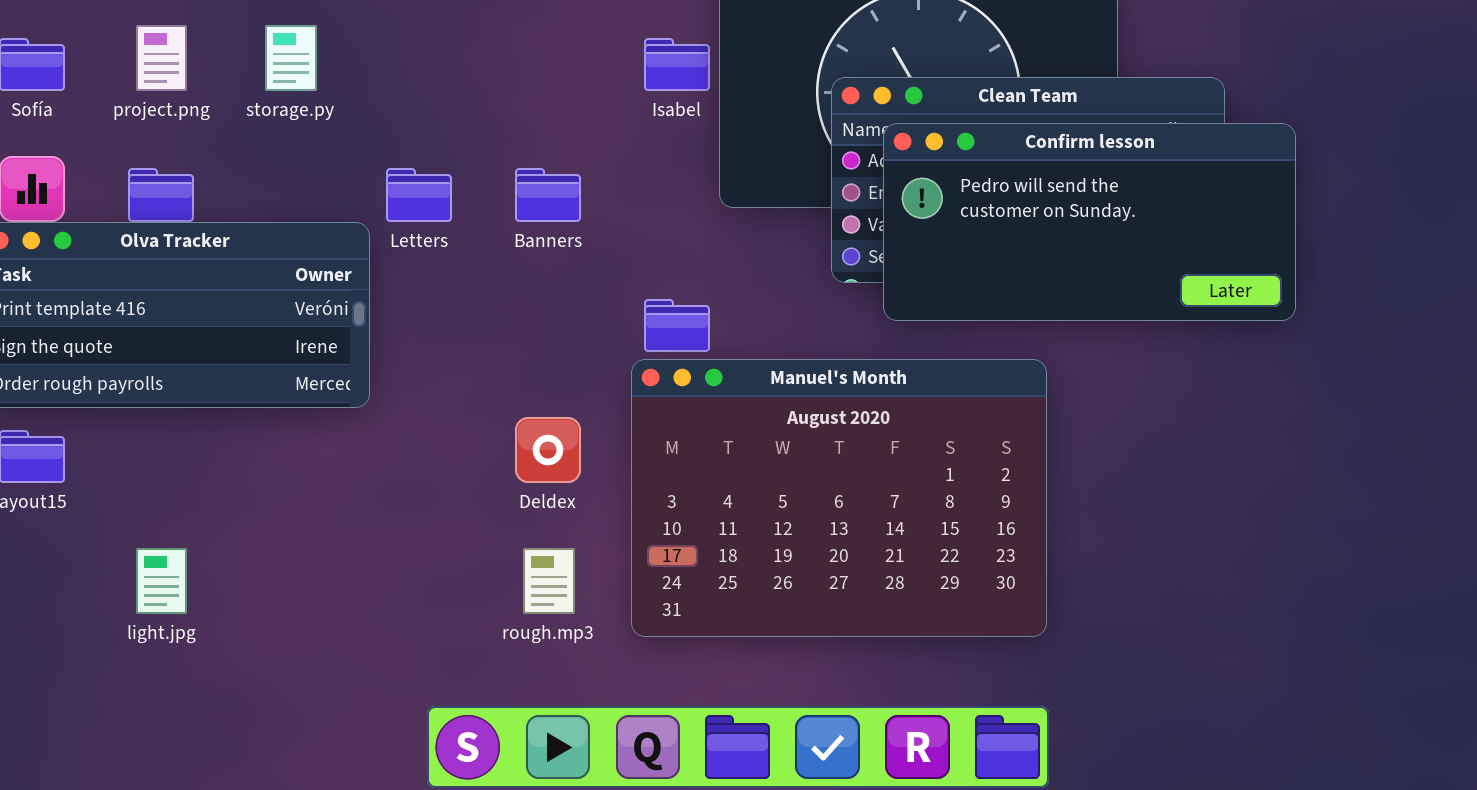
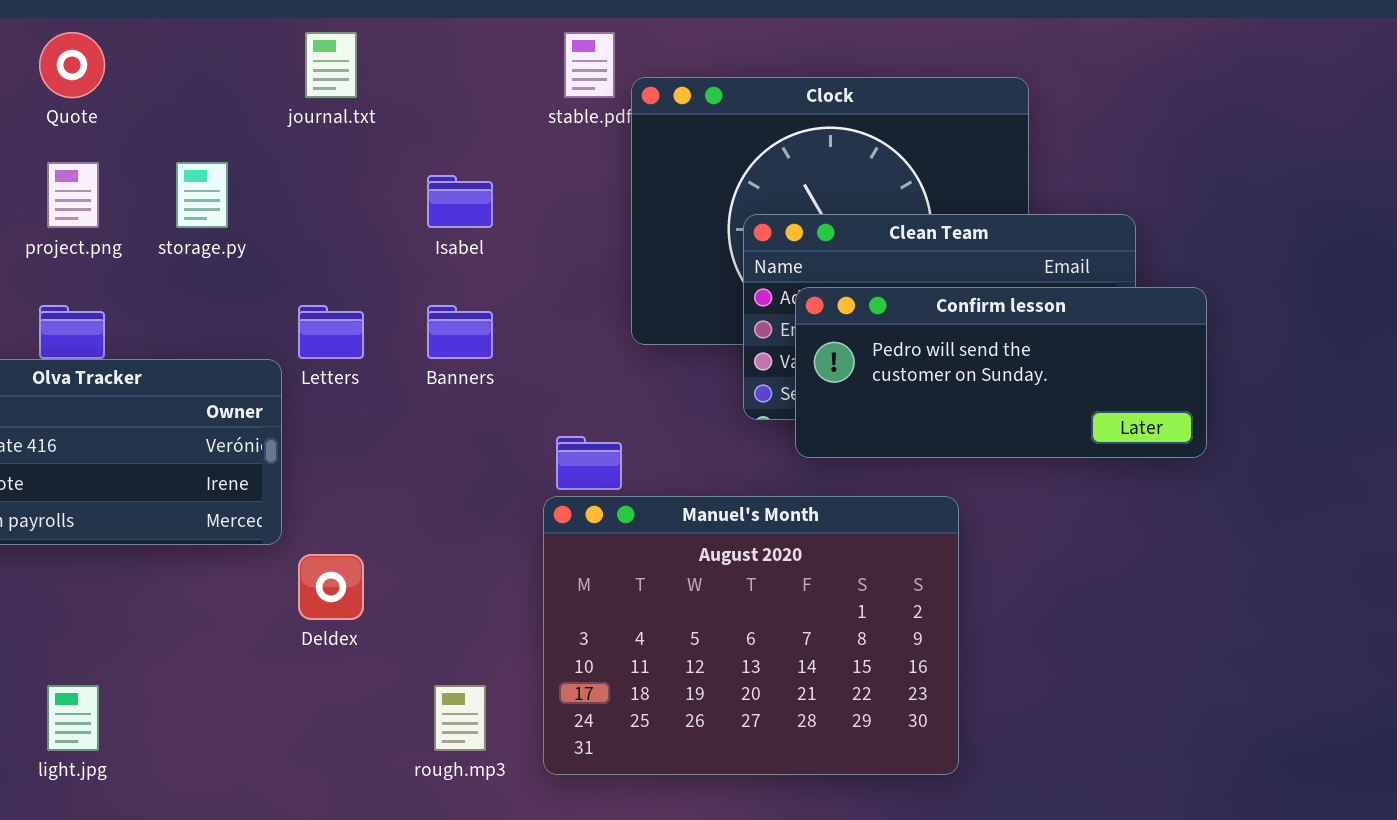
Isabel: [644,38,710,91] -> [427,175,493,228], moved
Confirm lesson: [883,123,1296,321] -> [795,287,1207,458], resized
Deldex: [515,417,581,483] -> [298,554,364,620], moved

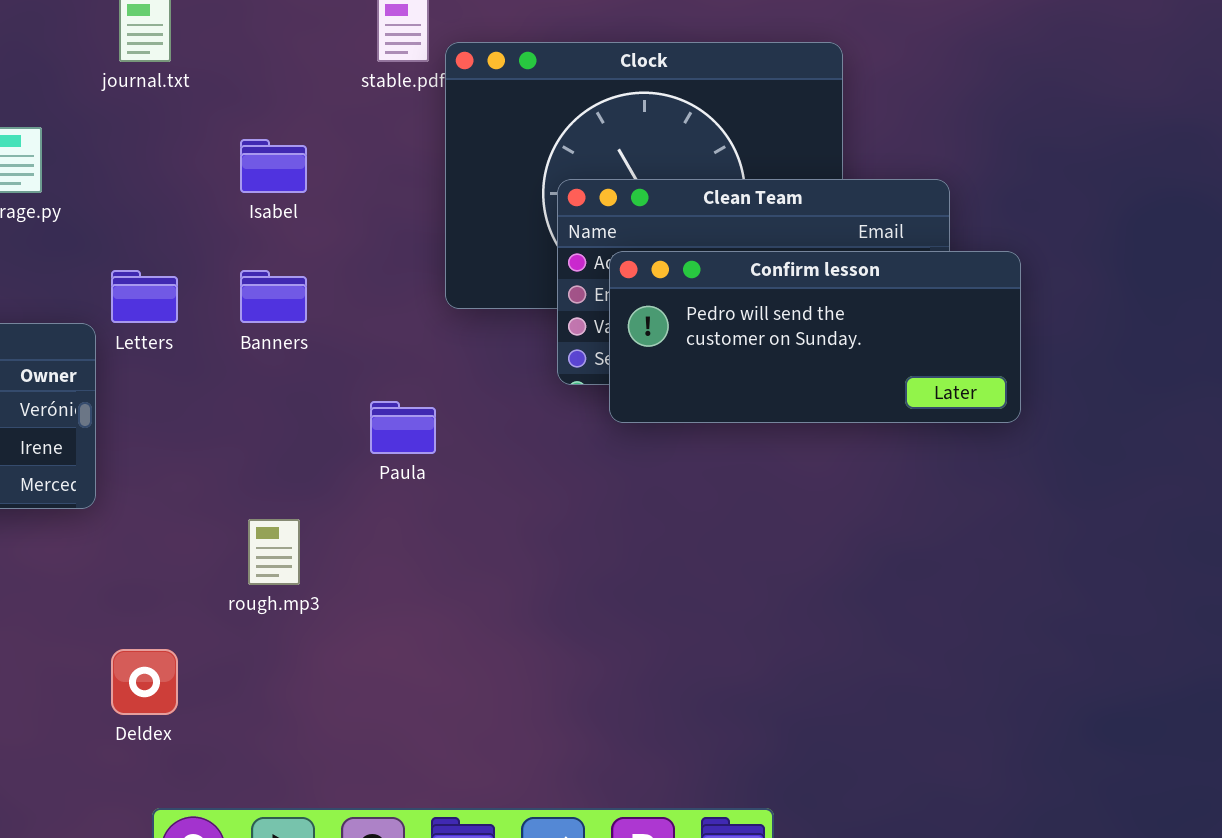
Manuel's Month: [543,496,959,775] -> none, closed
Deldex: [298,554,364,620] -> [111,649,178,715], moved
rough.mp3: [434,685,486,751] -> [248,519,300,585], moved

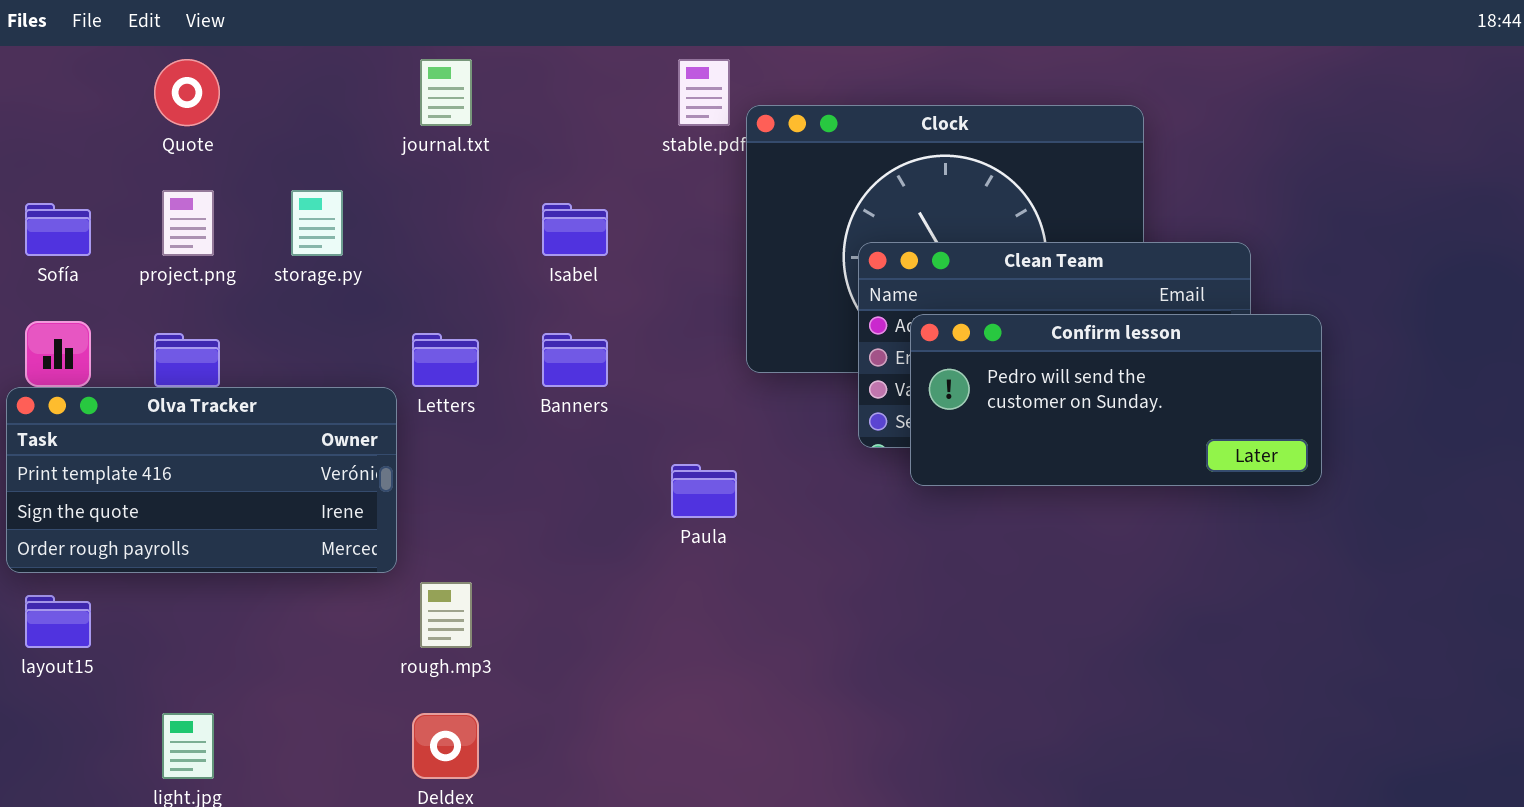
rough.mp3: [248,519,300,585] -> [420,582,472,648], moved

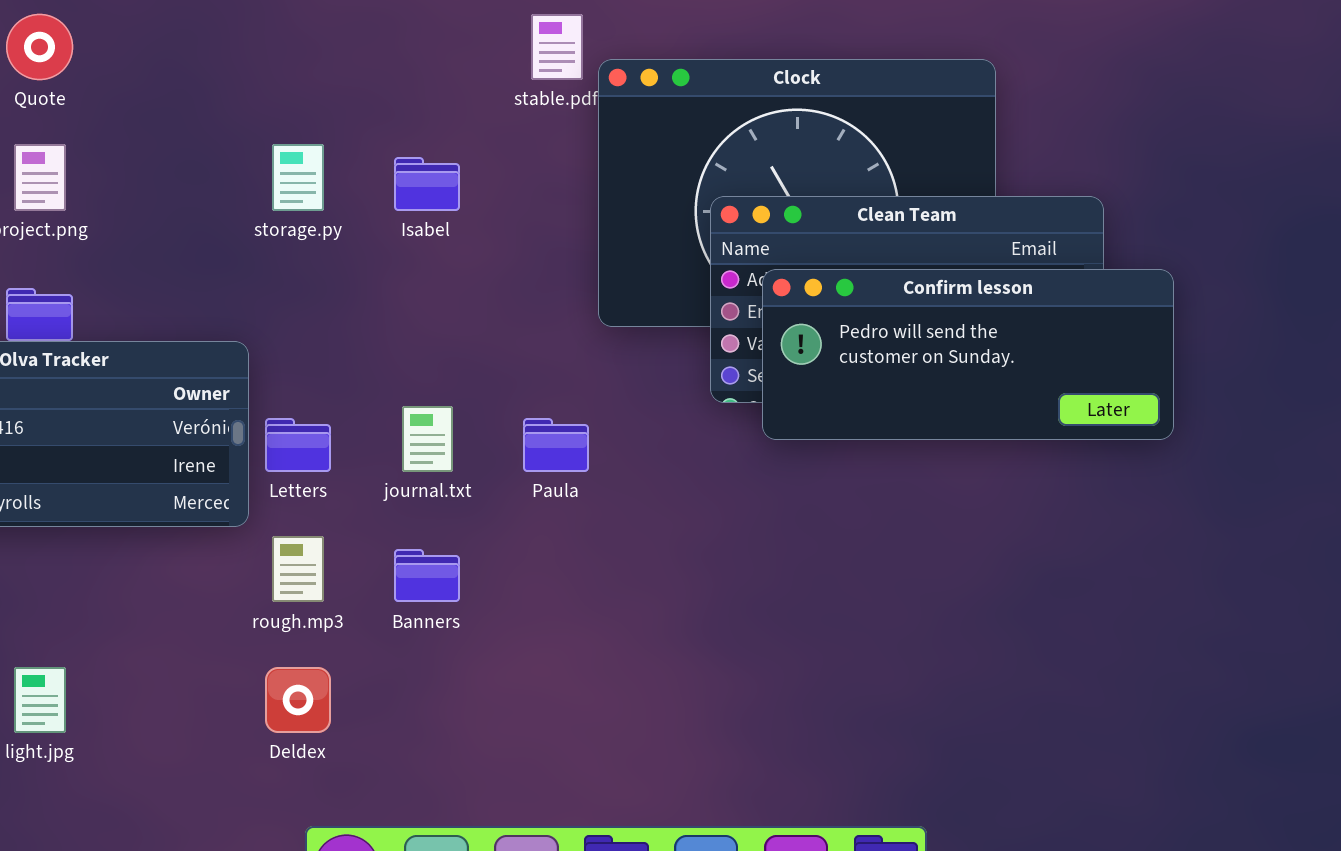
journal.txt: [420,59,472,126] -> [402,406,453,472], moved
storage.py: [291,190,343,256] -> [272,144,324,211], moved
Letters: [412,333,479,387] -> [265,418,331,472], moved
Banners: [542,333,608,387] -> [394,549,460,602], moved

